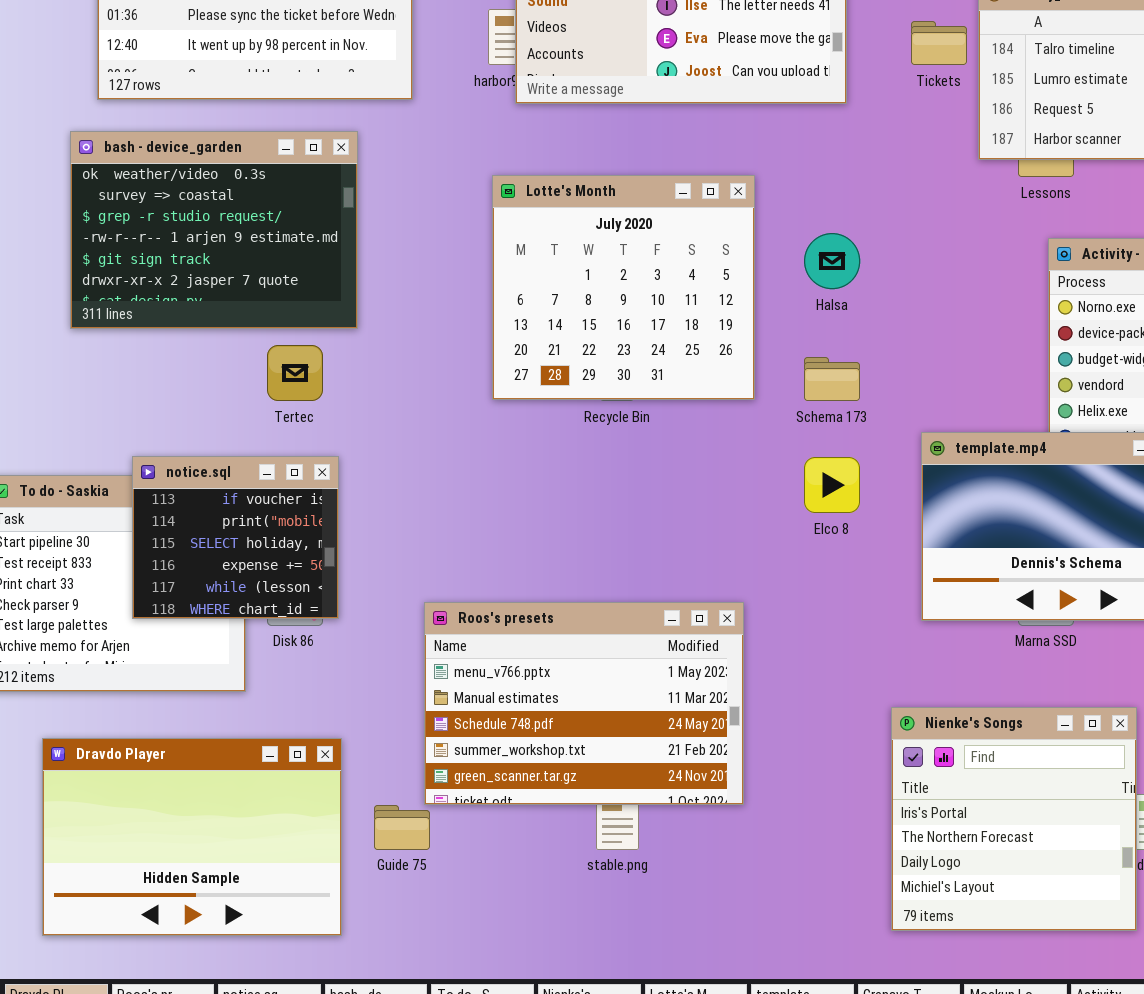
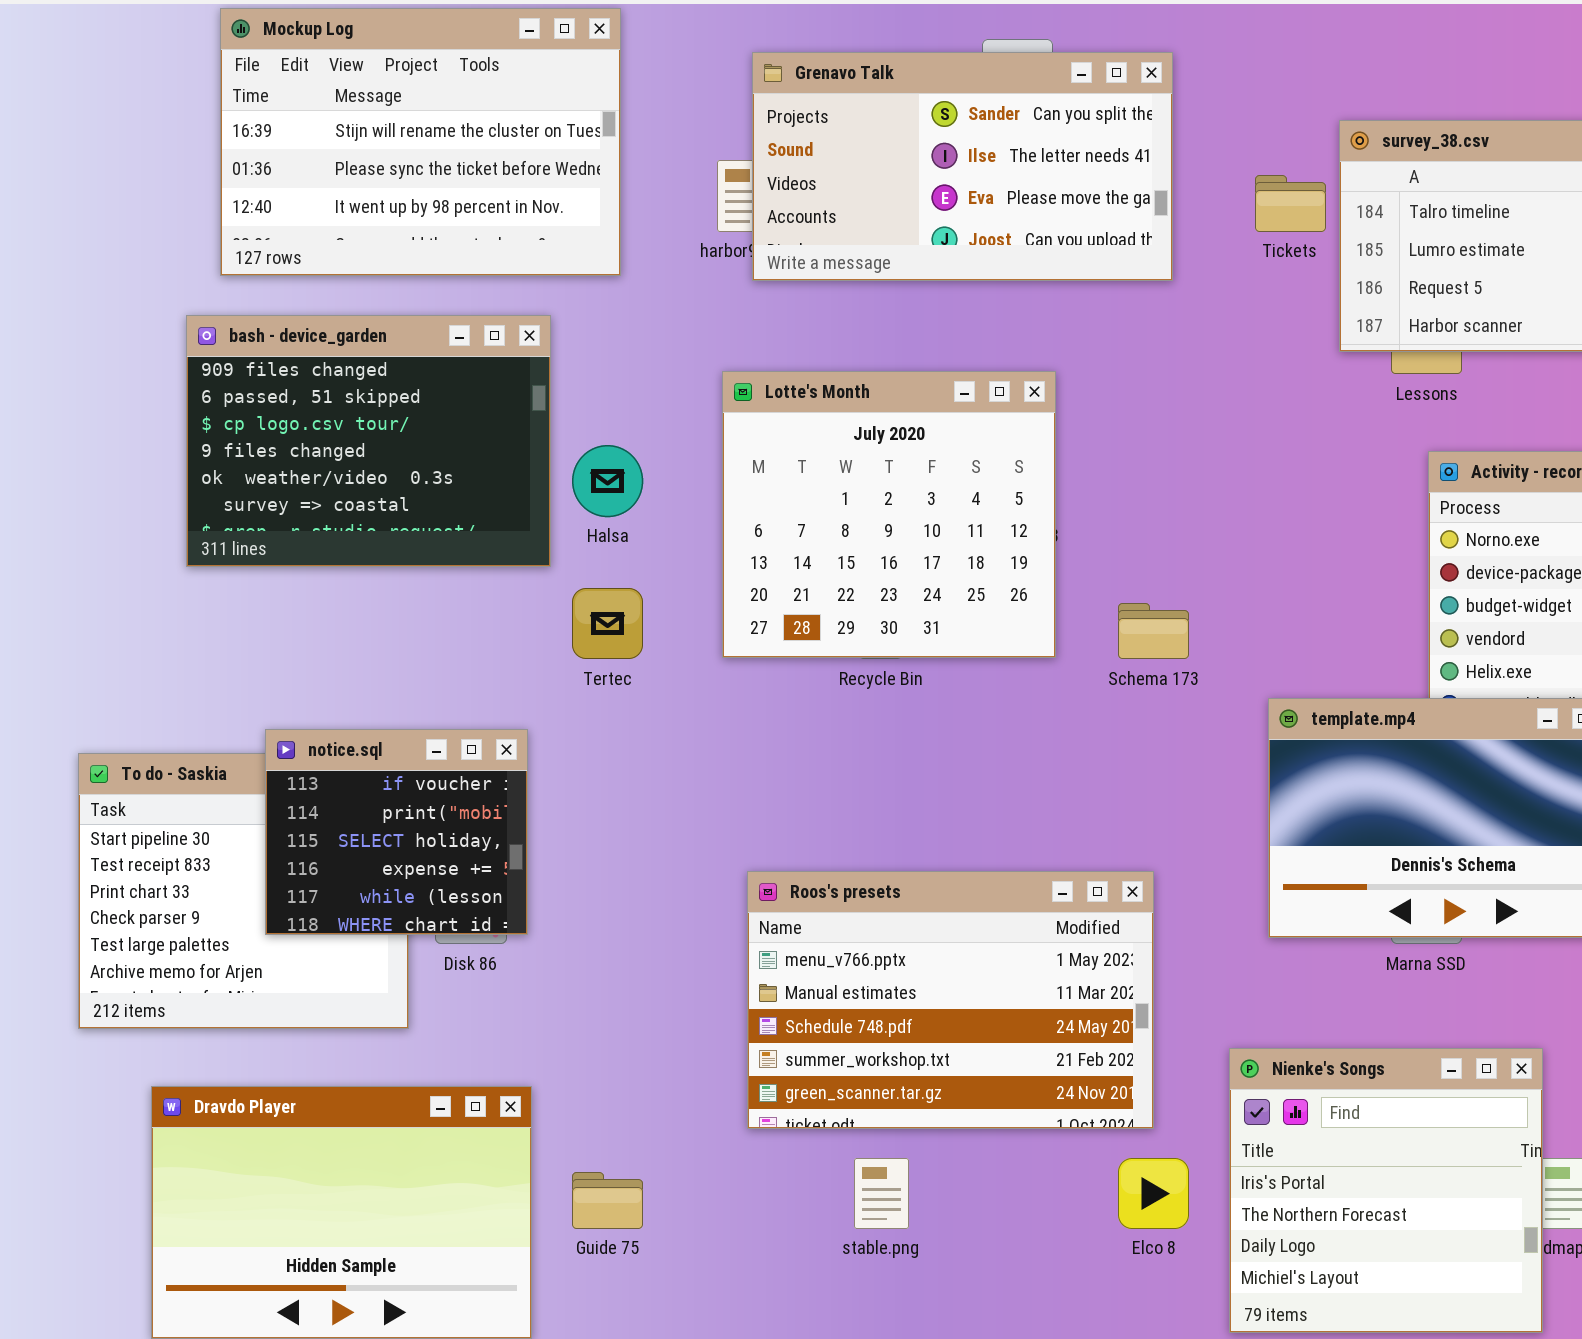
bash - device_garden: [70,131,358,329] -> [186,315,551,567], scrolled up 4 rows
Halsa: [804,233,860,289] -> [572,445,643,517], moved
Tertec: [267,345,323,401] -> [572,588,643,659], moved
Elco 8: [804,457,860,513] -> [1118,1158,1189,1229], moved
Roos's presets: [424,602,744,805] -> [747,871,1154,1129], moved

